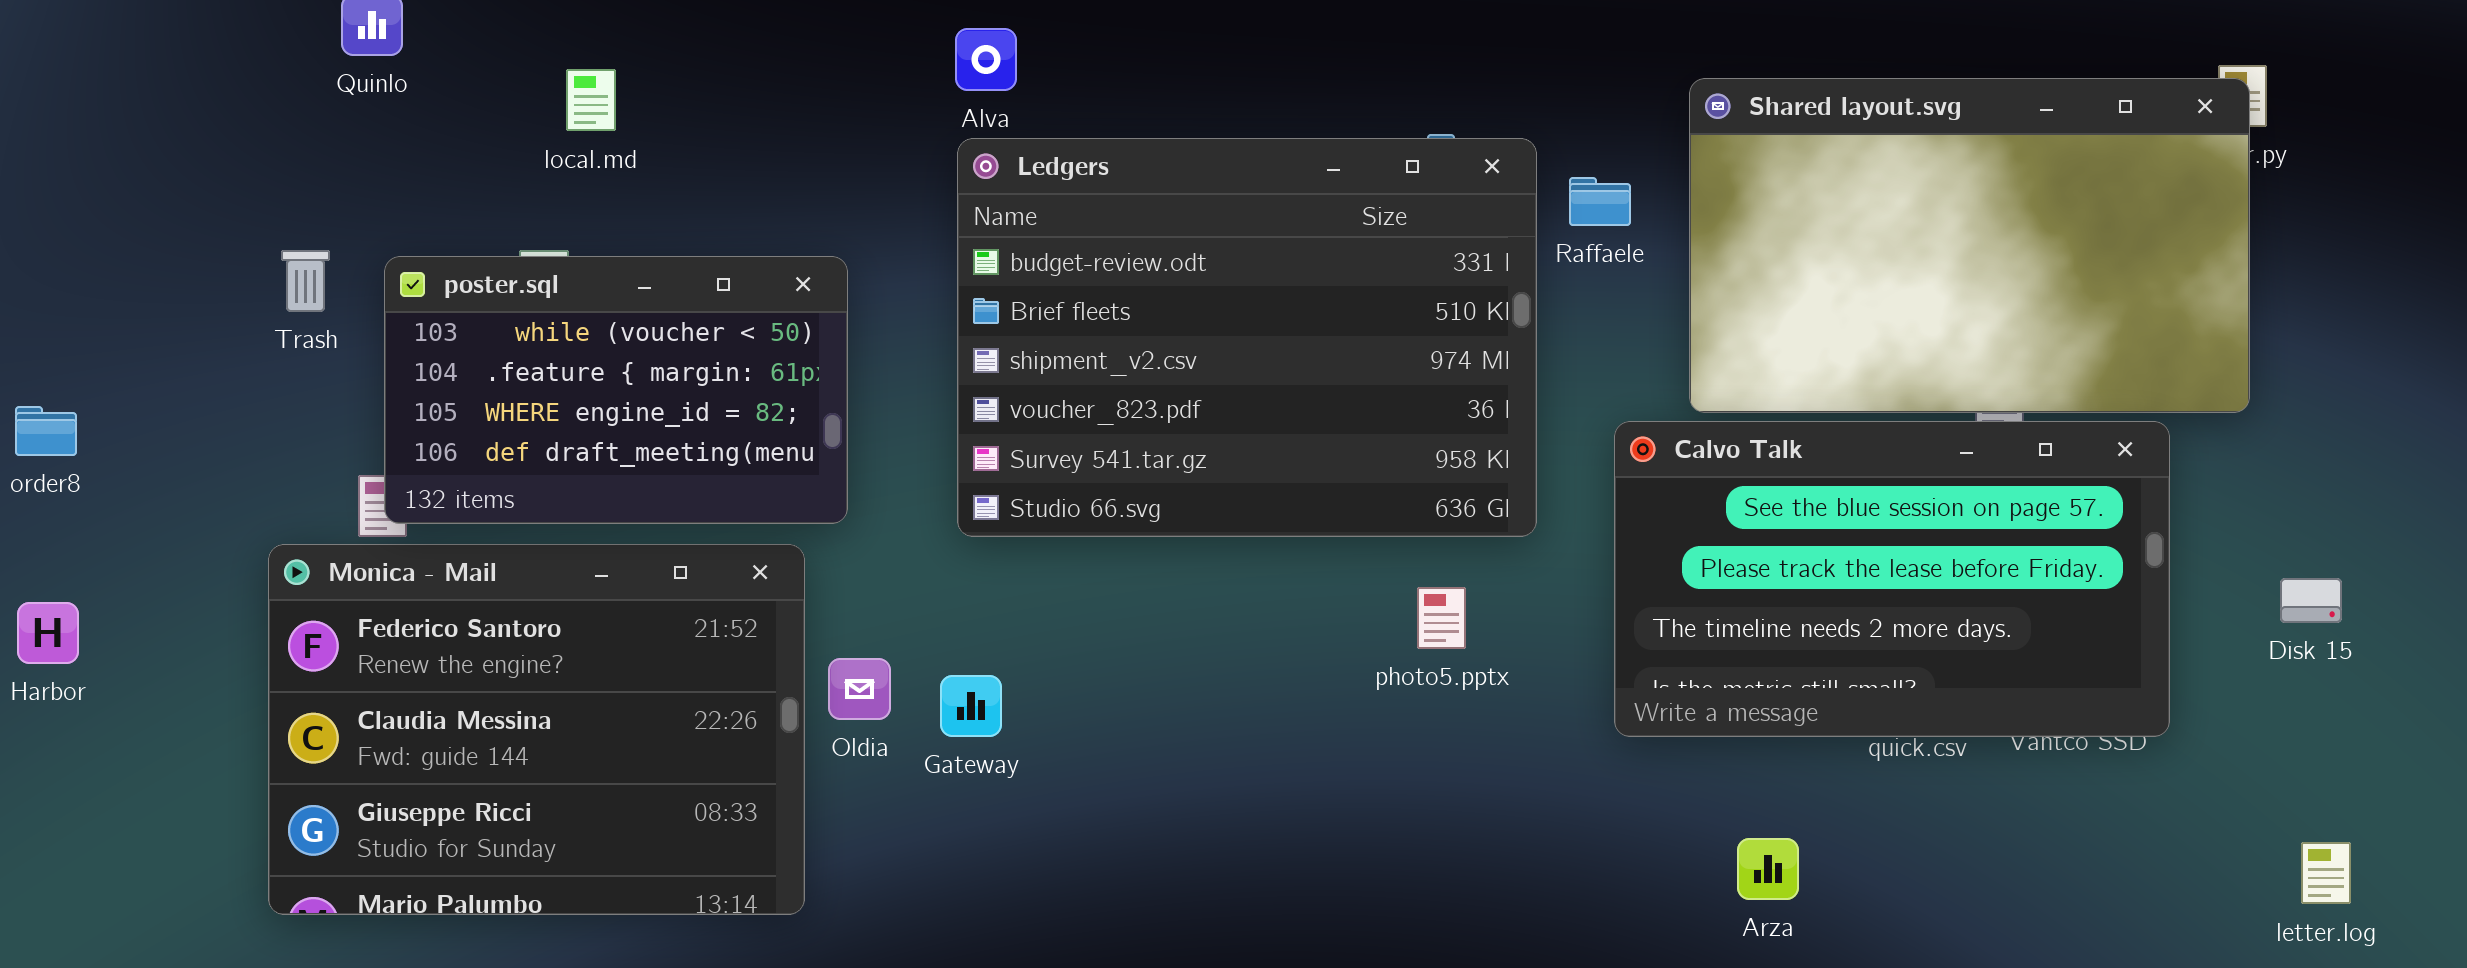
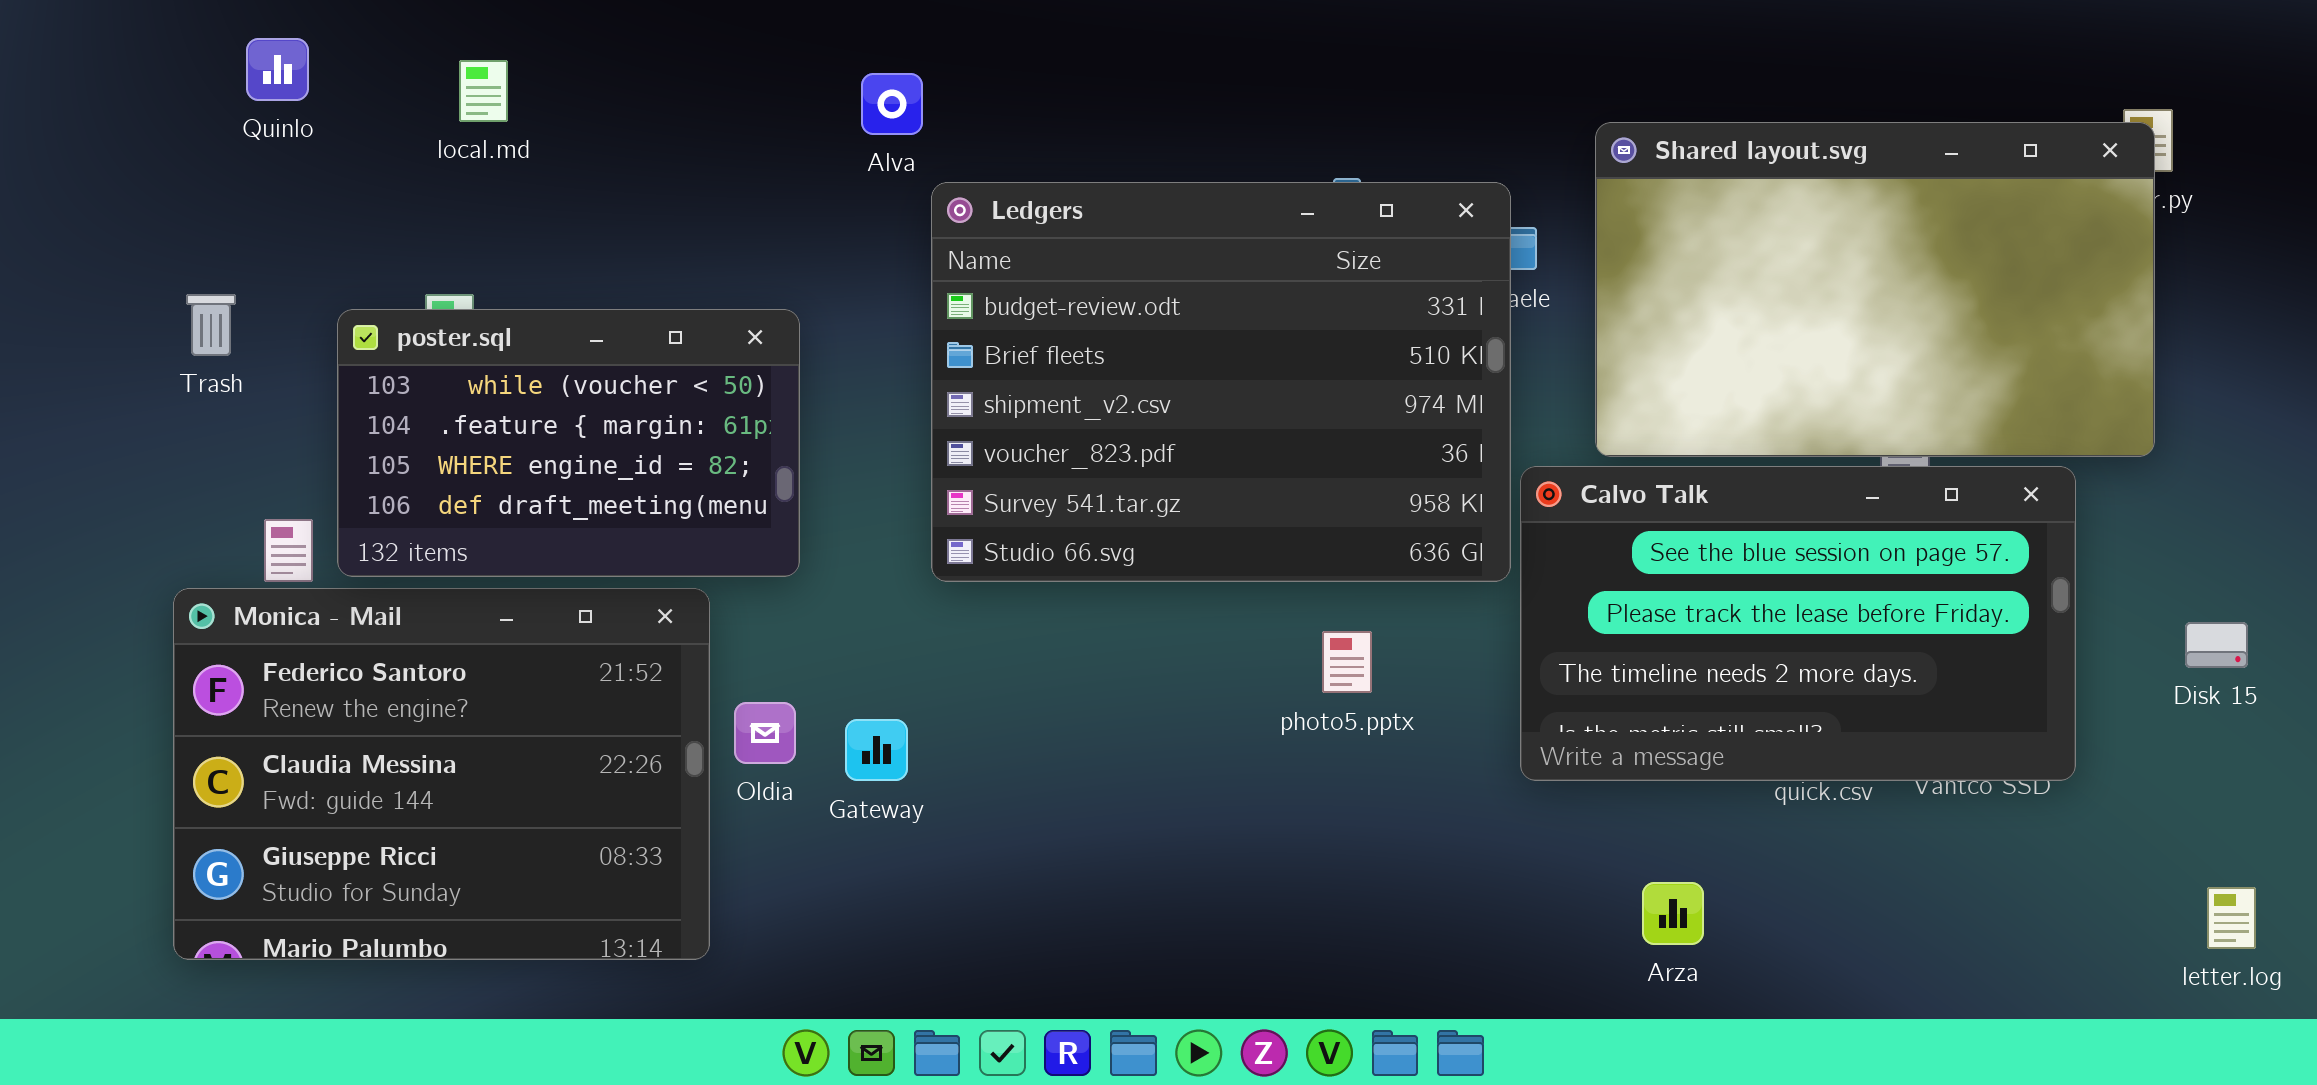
local.md: [566,69,616,131] -> [459,60,508,122], moved
Ledgers: [957,138,1537,537] -> [931,182,1511,582], moved
poster.sql: [384,256,848,524] -> [337,309,800,577], moved

